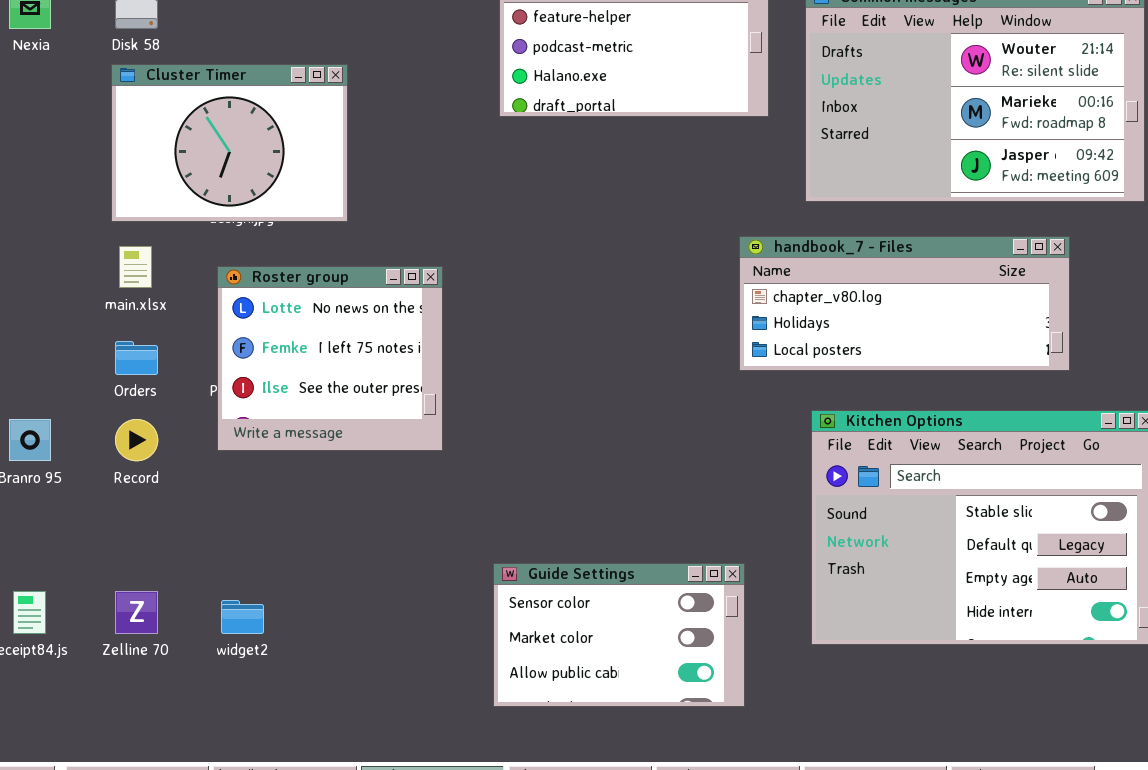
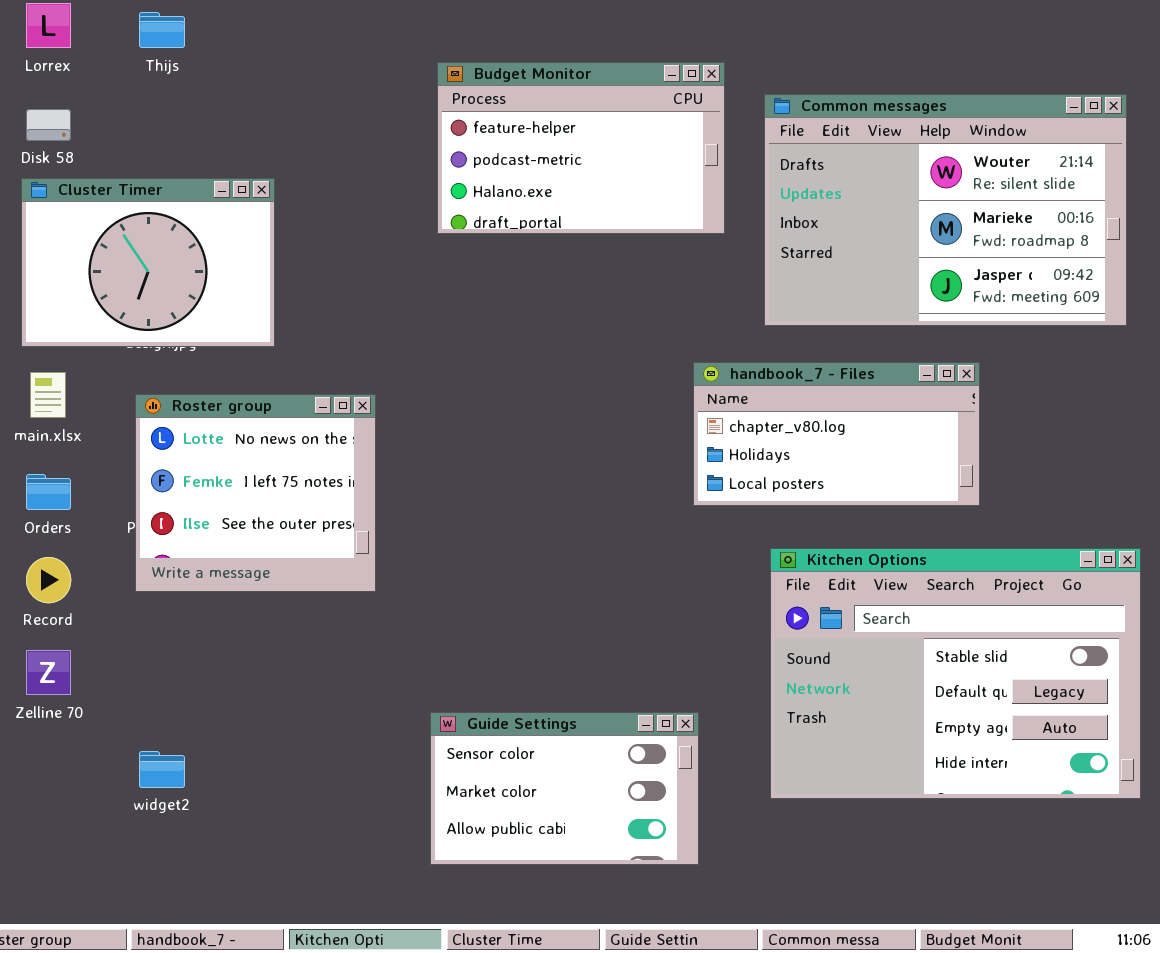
handbook_7 - Files: [739,236,1070,371] -> [693,362,980,506], resized
Zelline 70: [115,591,158,634] -> [26,650,71,695], moved

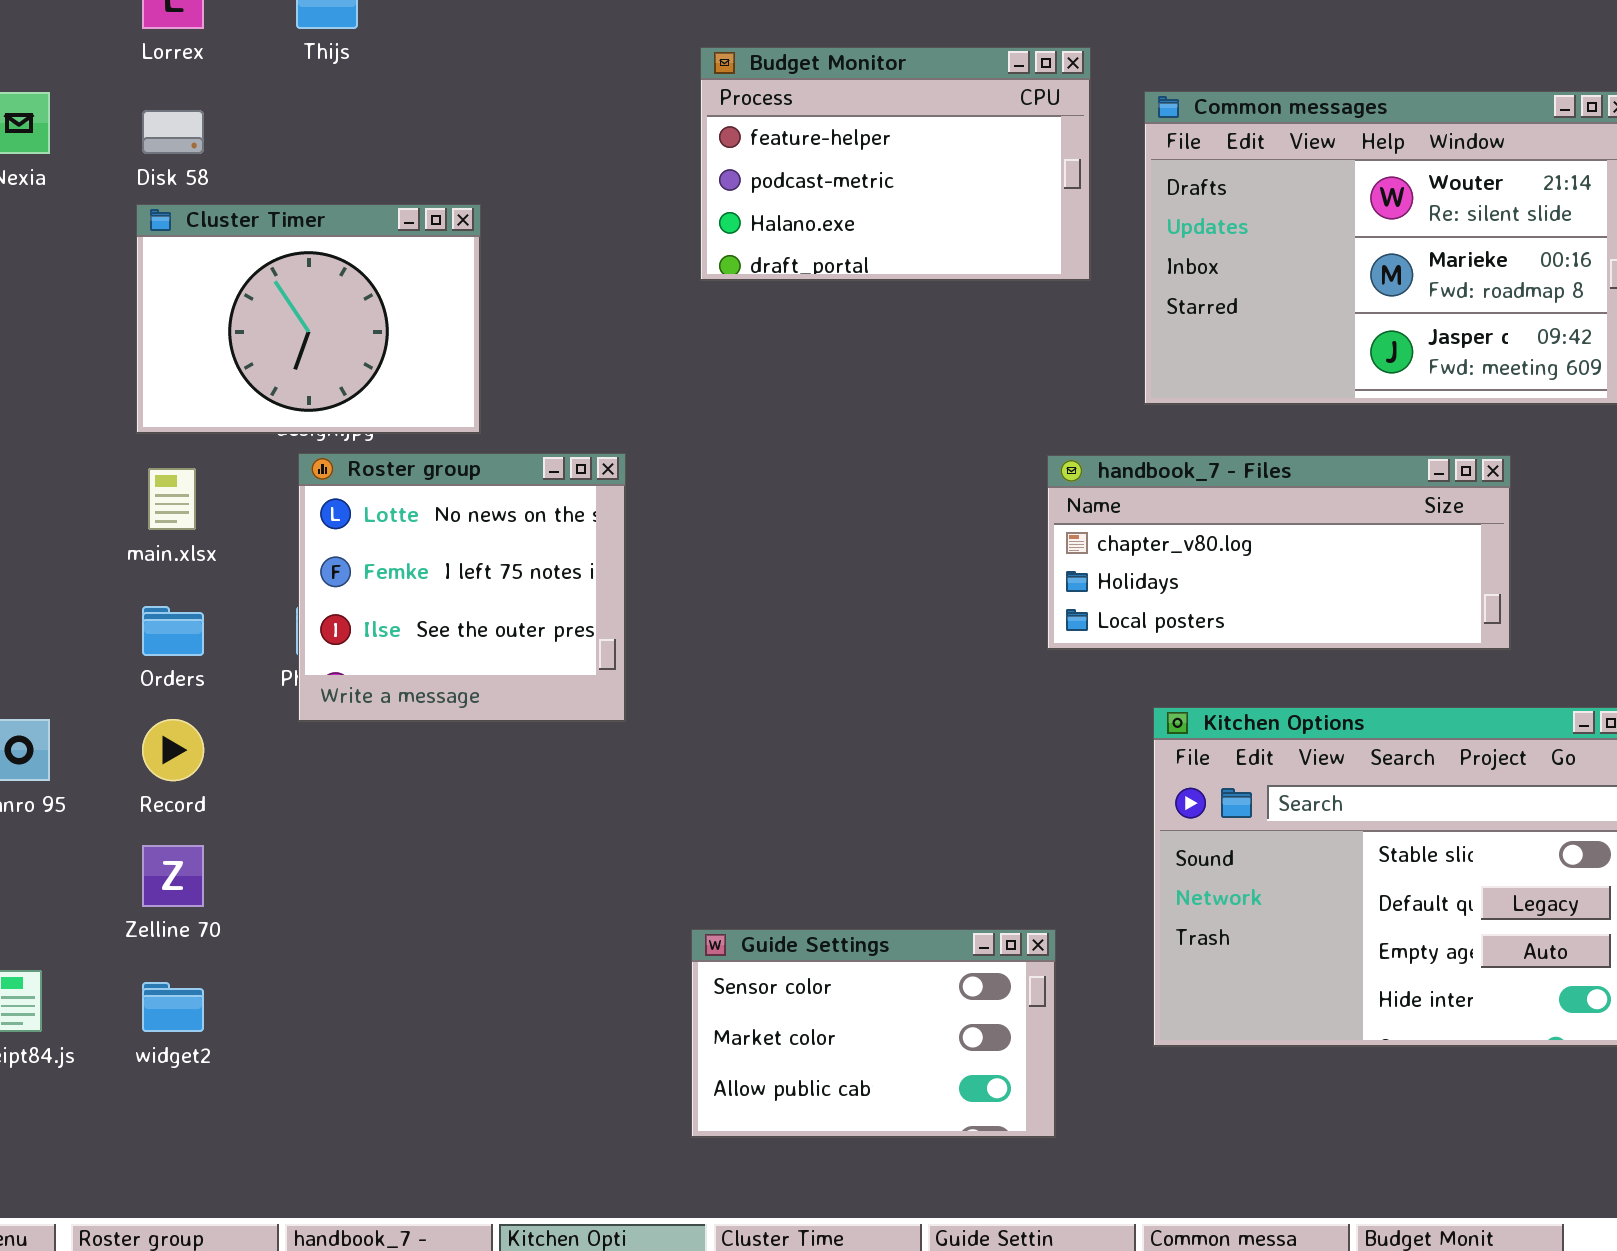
handbook_7 - Files: [693,362,980,506] -> [1047,455,1511,650], resized
Roster group: [135,394,376,592] -> [298,453,626,722], moved
widget2: [139,751,185,788] -> [142,982,204,1032], moved

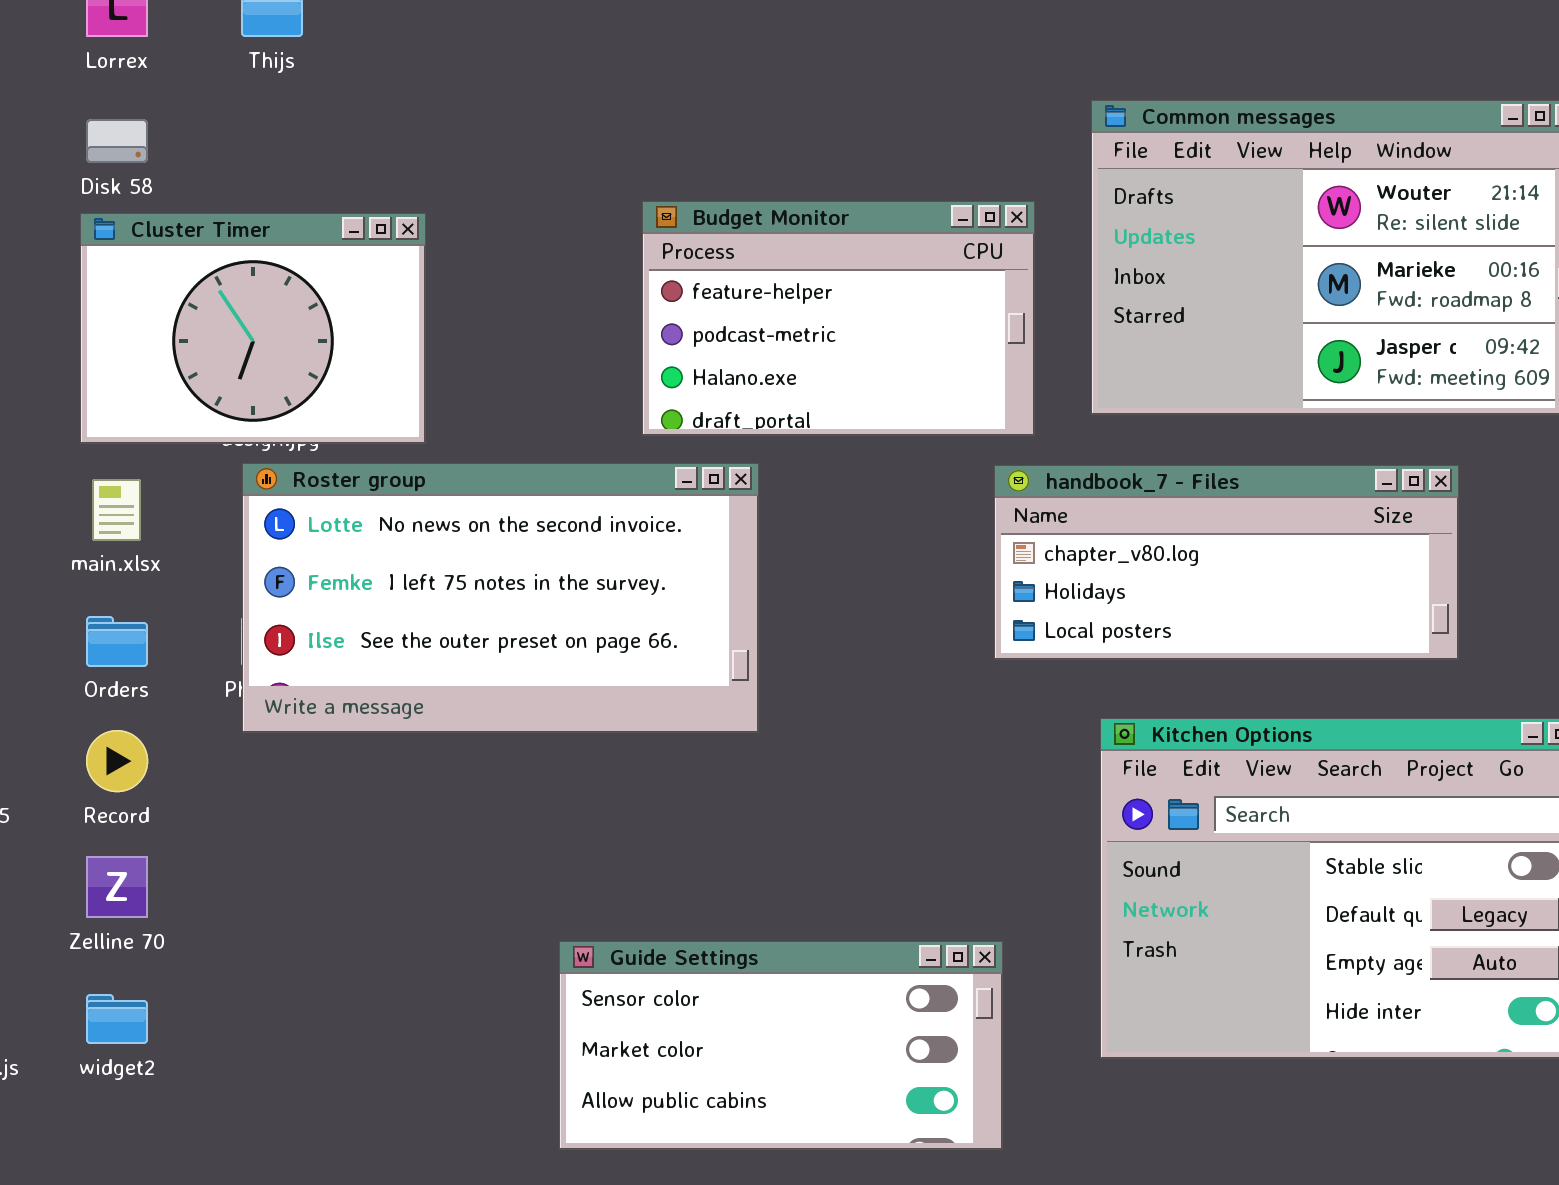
Budget Monitor: [700,47,1091,281] -> [642,201,1035,436], moved
Roster group: [298,453,626,722] -> [242,463,759,733], resized
Guide Settings: [691,929,1056,1138] -> [559,941,1003,1150], resized

